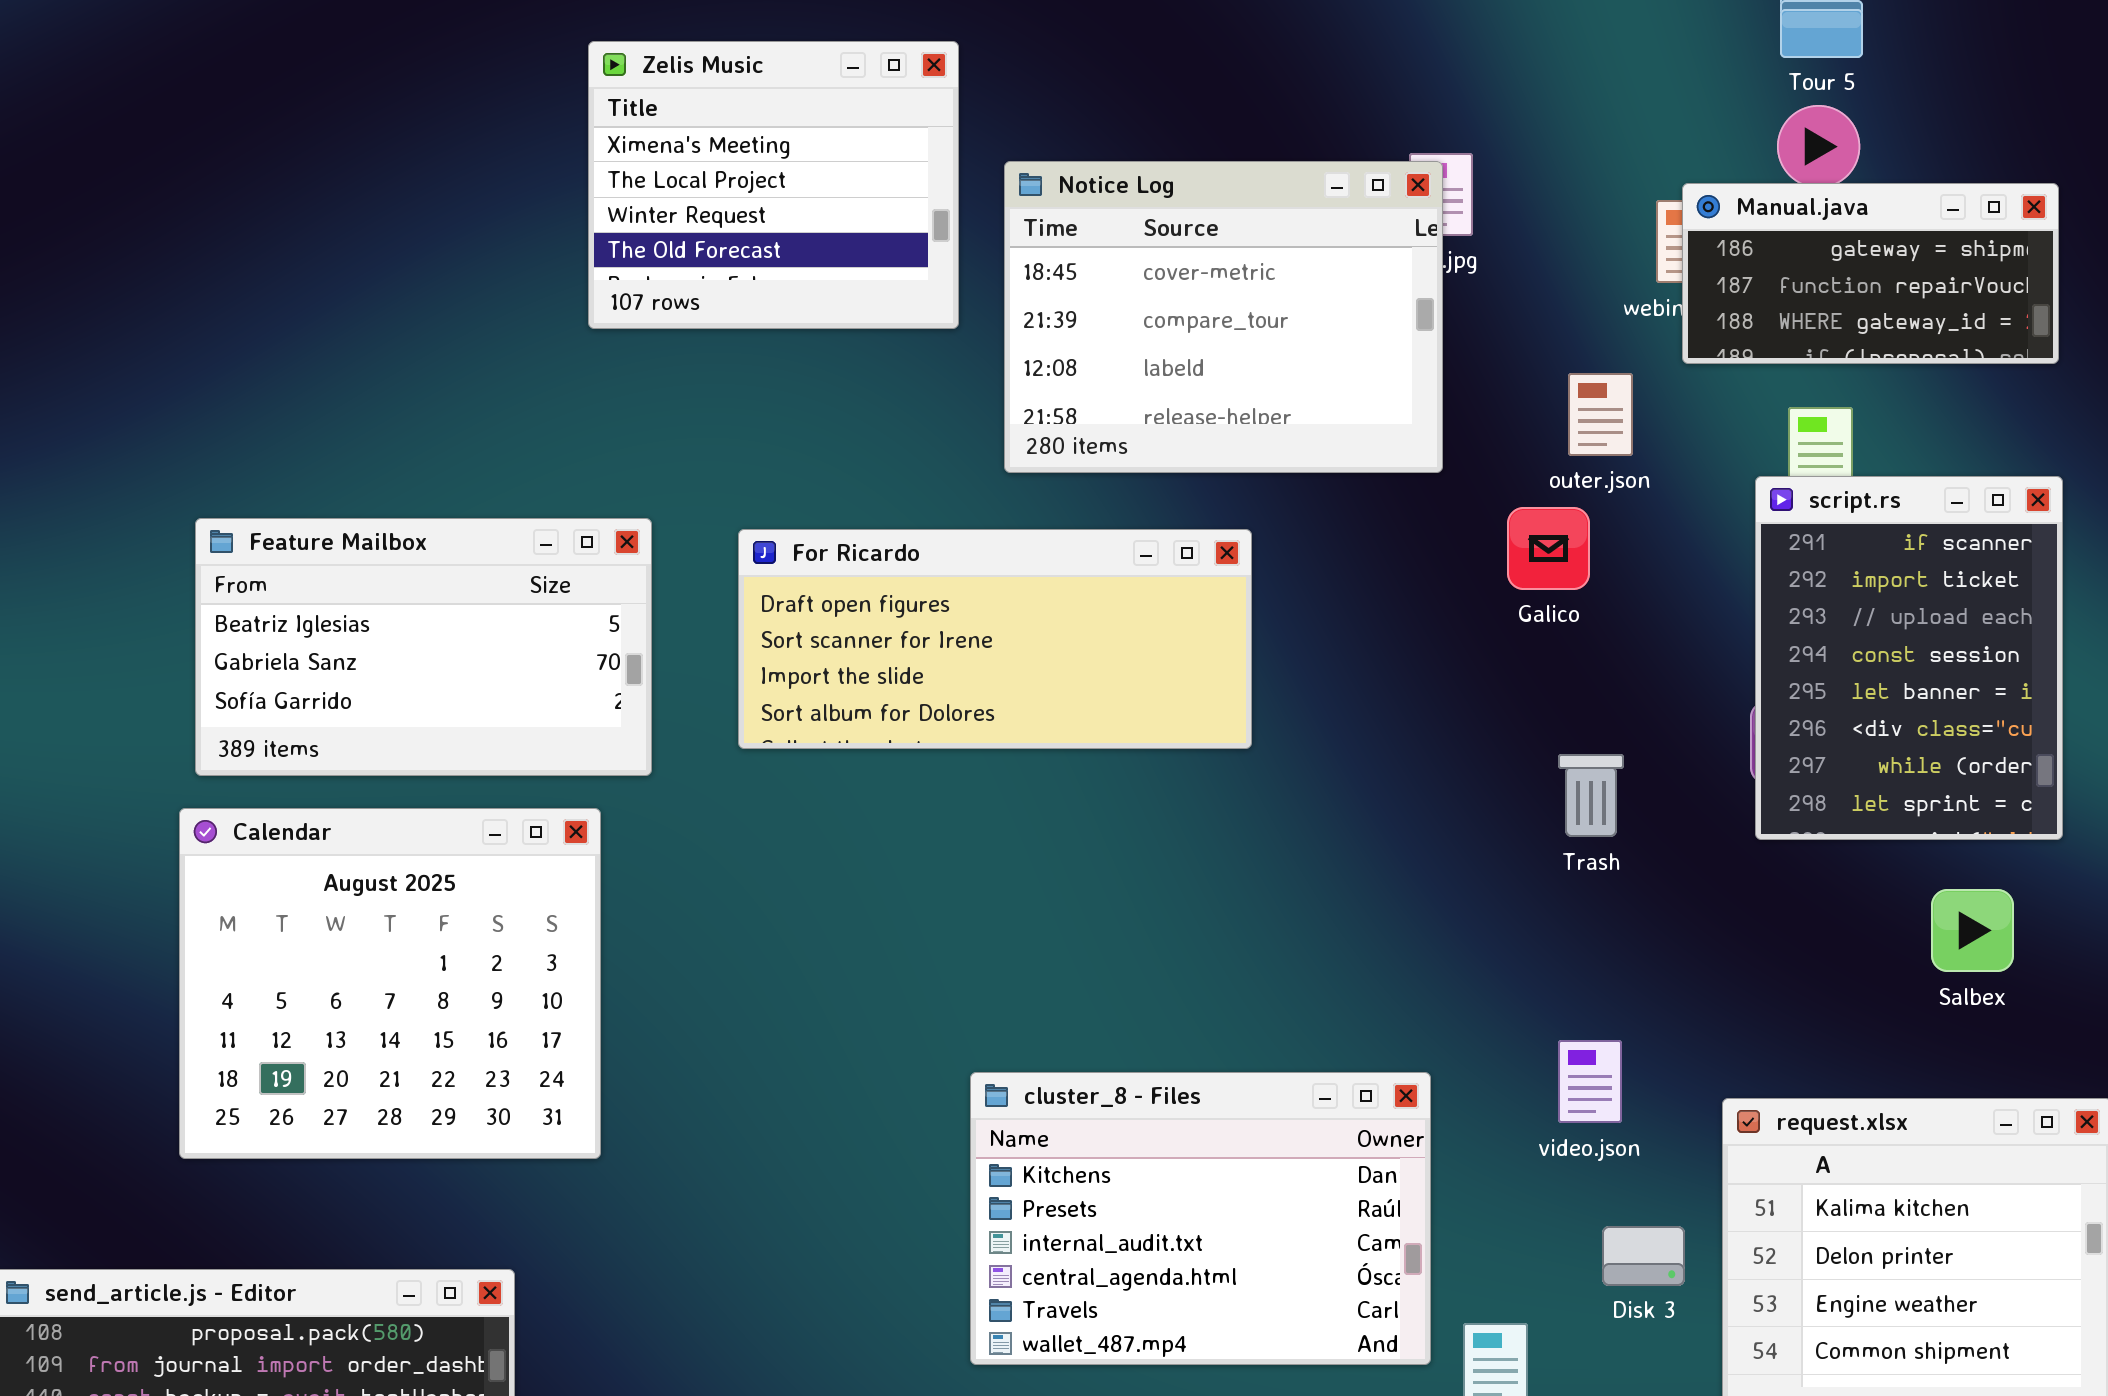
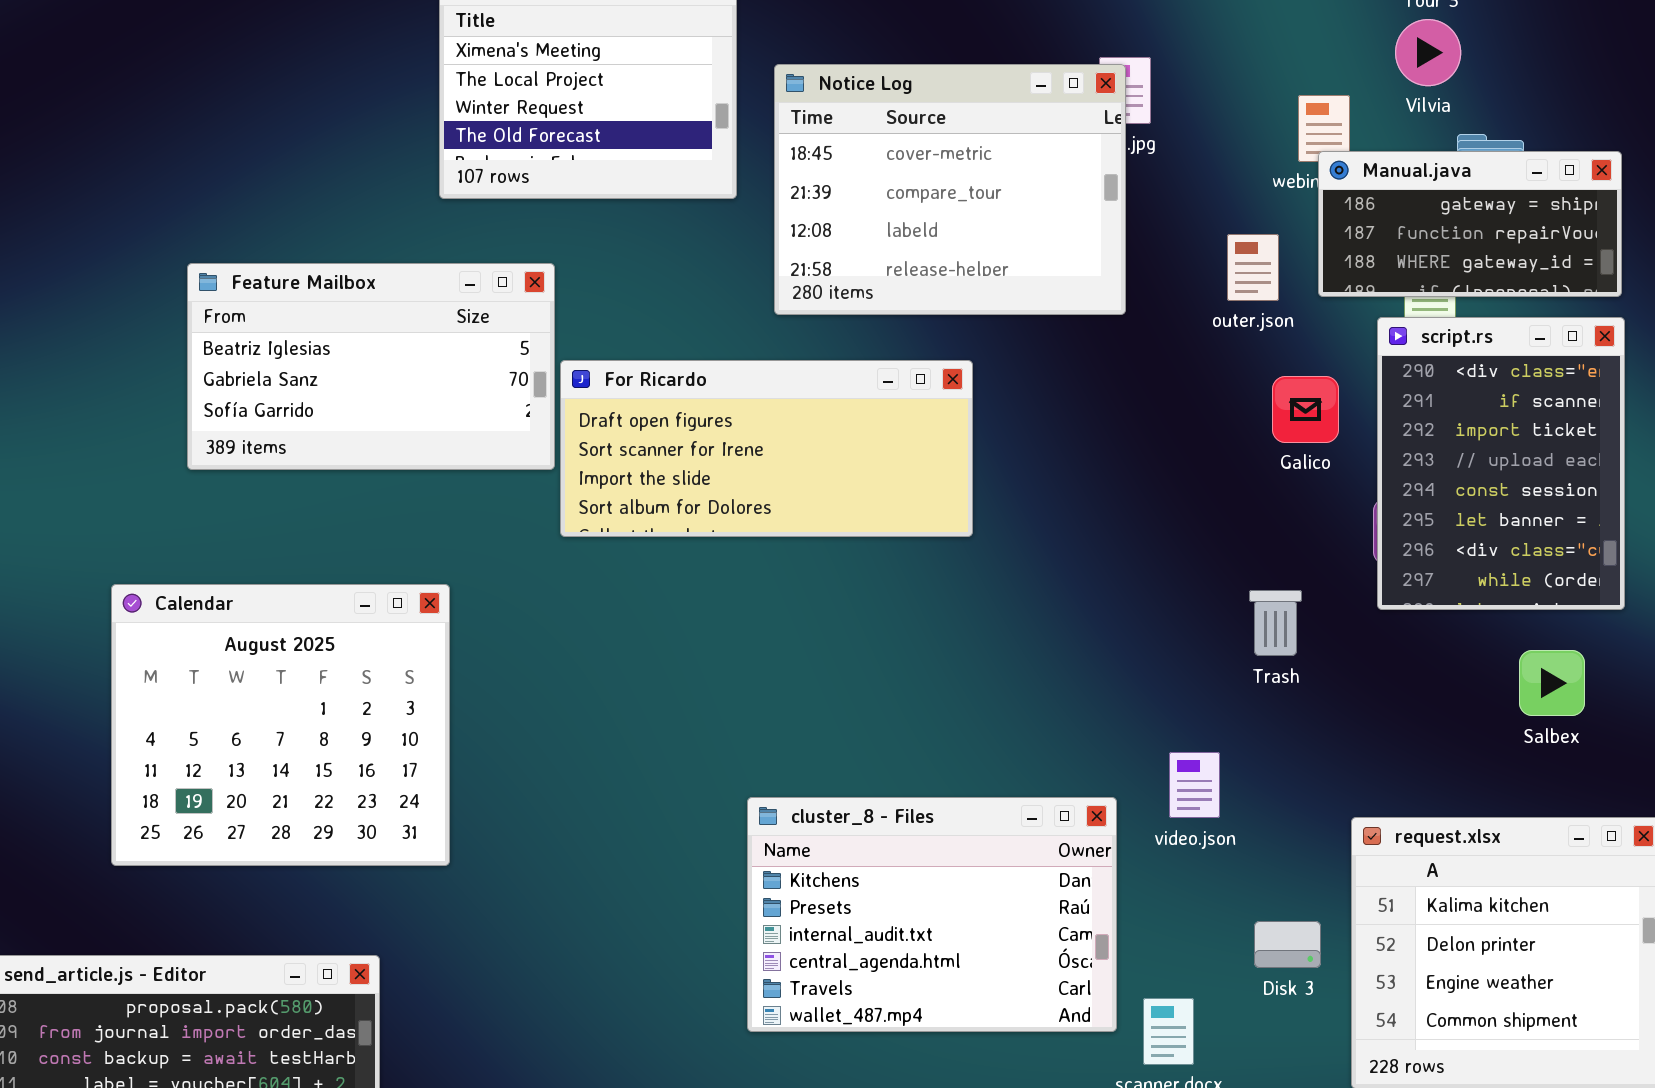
Manual.java: [1682,183,2059,364] -> [1318,151,1622,297], moved
script.rs: [1755,476,2063,840] -> [1377,317,1625,610], scrolled up 1 row
Galico: [1507,507,1590,590] -> [1272,376,1339,443], moved
Feature Mailbox: [195,518,652,776] -> [187,263,555,470], moved
Trash: [1558,754,1624,837] -> [1249,590,1302,656], moved
video.json: [1558,1040,1622,1123] -> [1169,752,1220,818], moved

